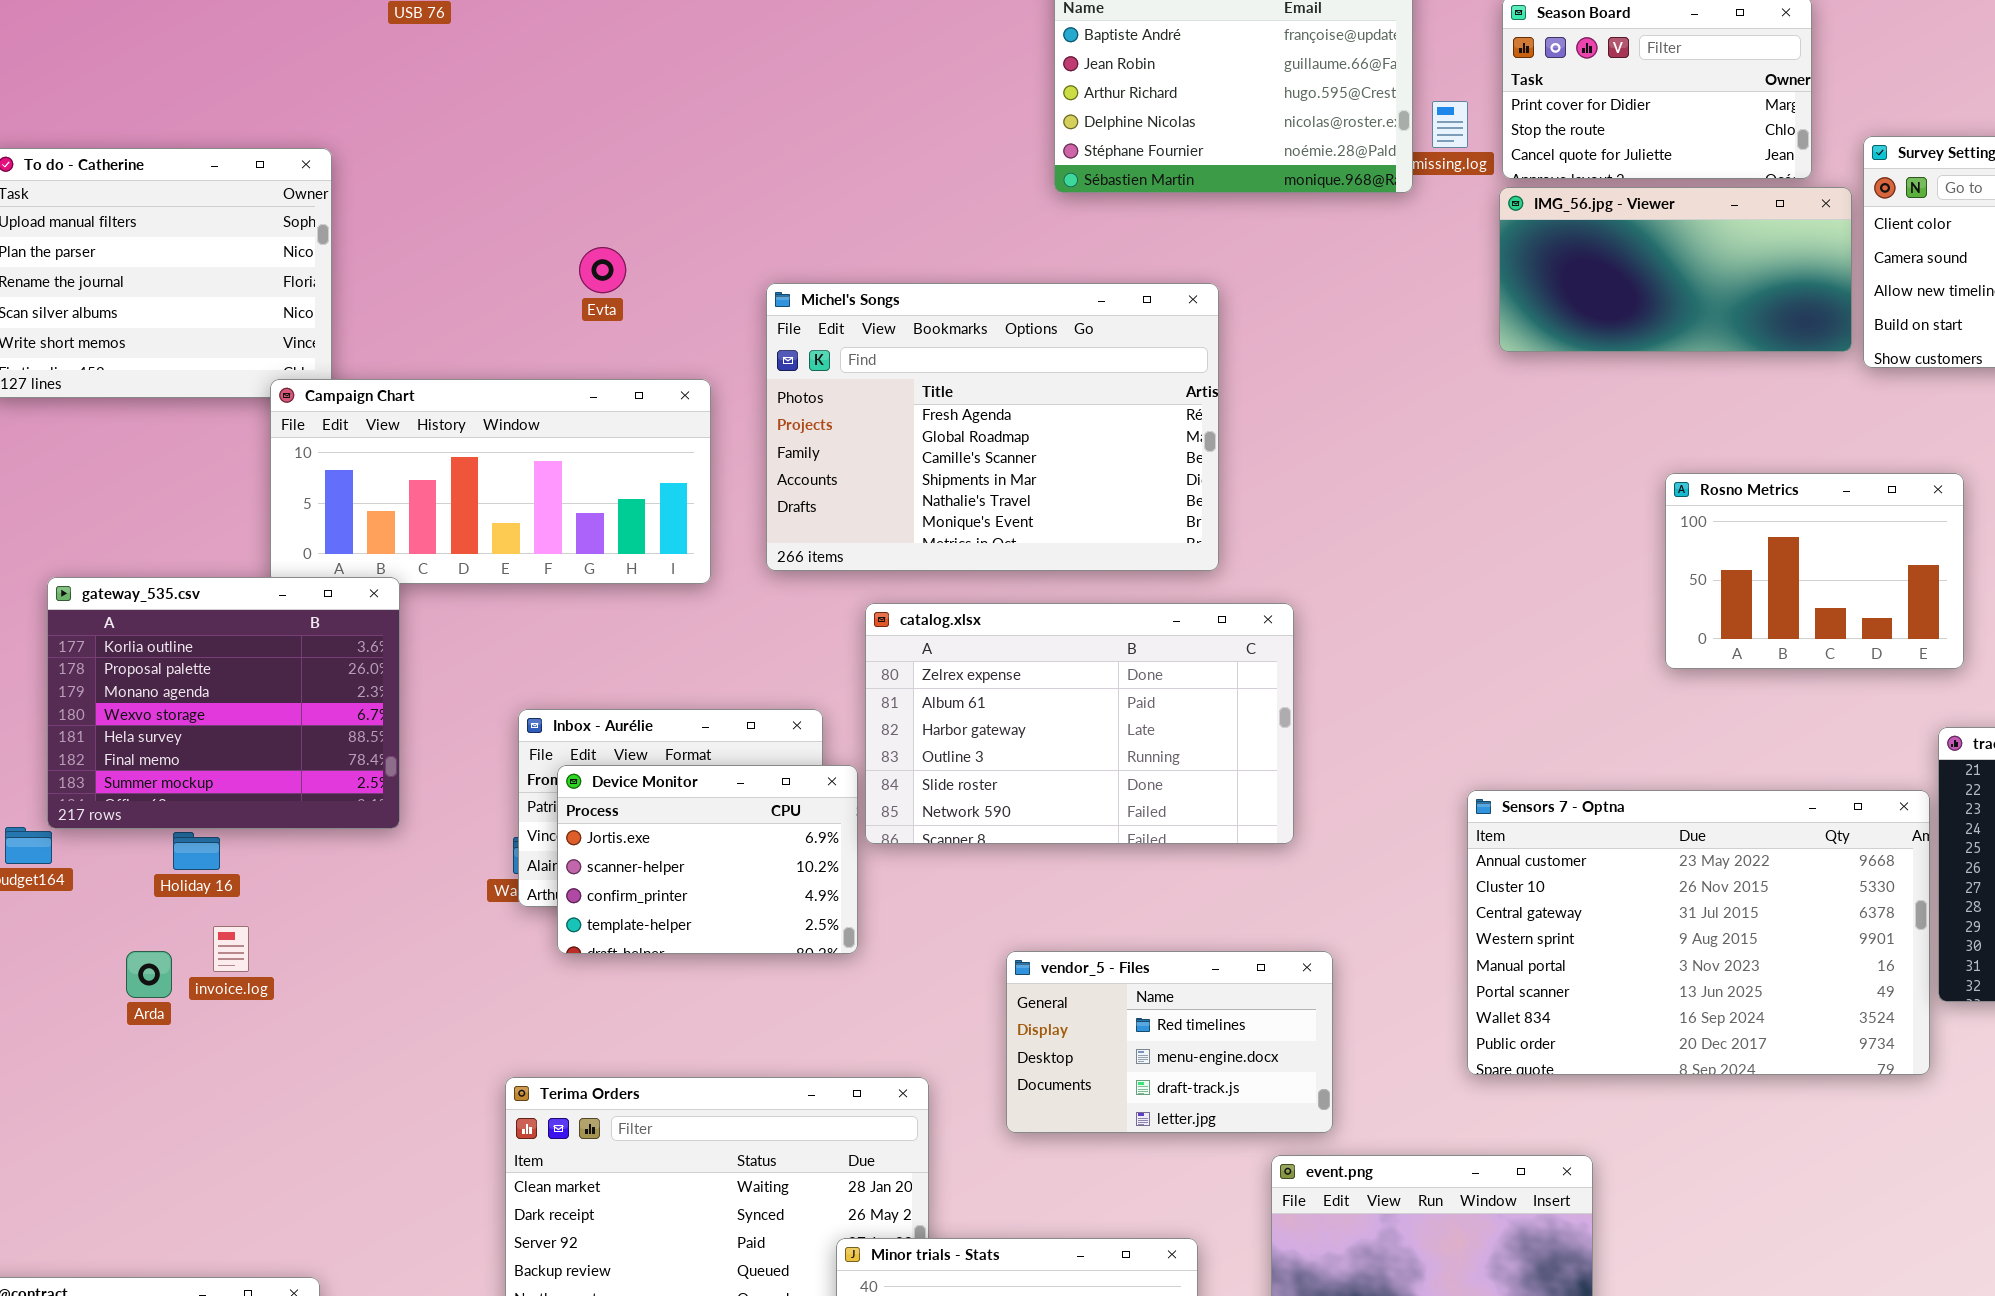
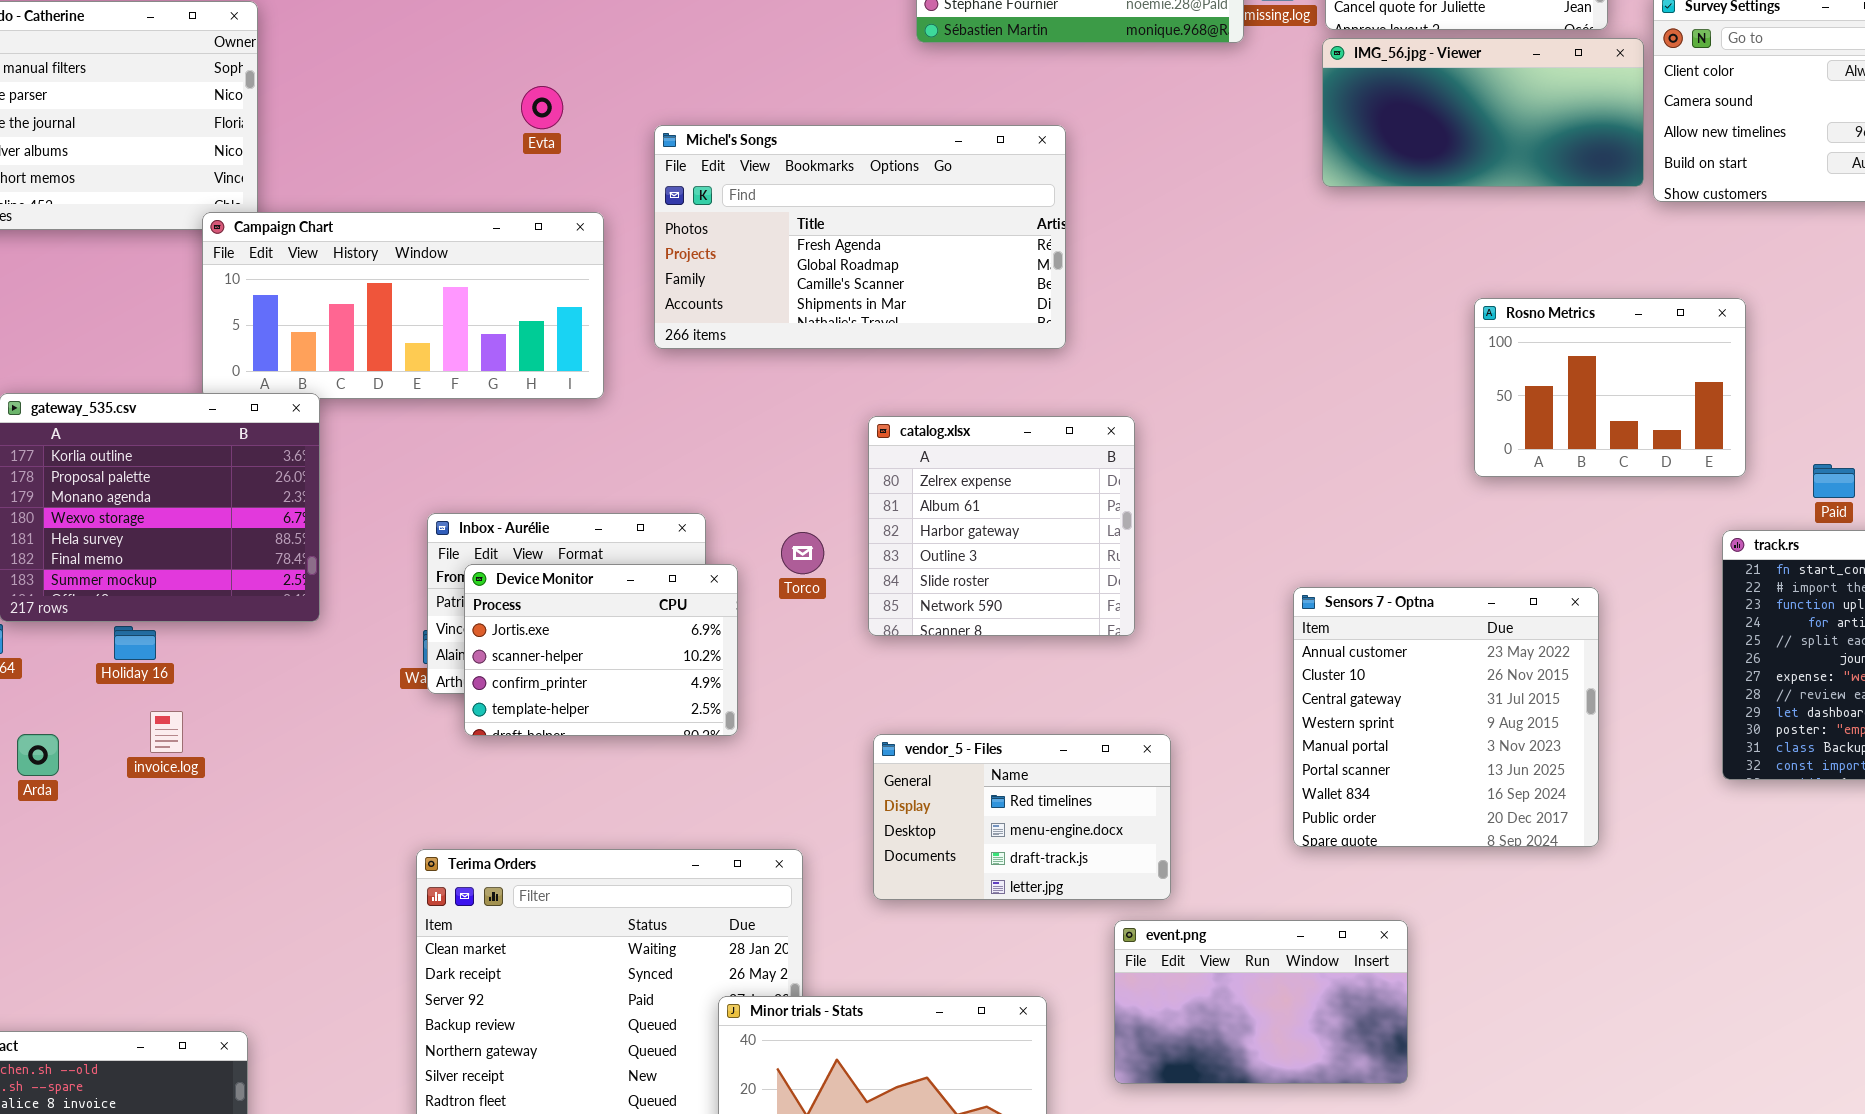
Evta: [579,247,626,293] -> [521,86,563,129], moved
Michel's Songs: [766,283,1219,571] -> [654,125,1066,349], resized
catalog.xlsx: [865,603,1294,844] -> [868,416,1135,636], resized
Sensors 7 - Optna: [1467,790,1930,1075] -> [1293,587,1599,847], resized
Arda: [126,951,172,998] -> [17,734,59,776], moved

